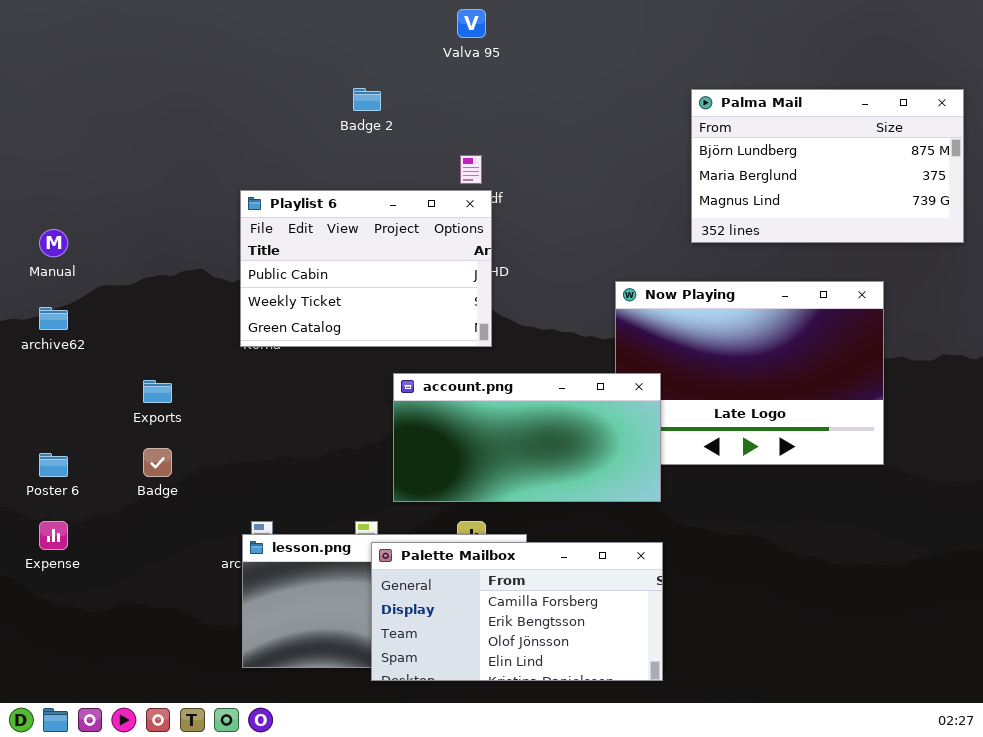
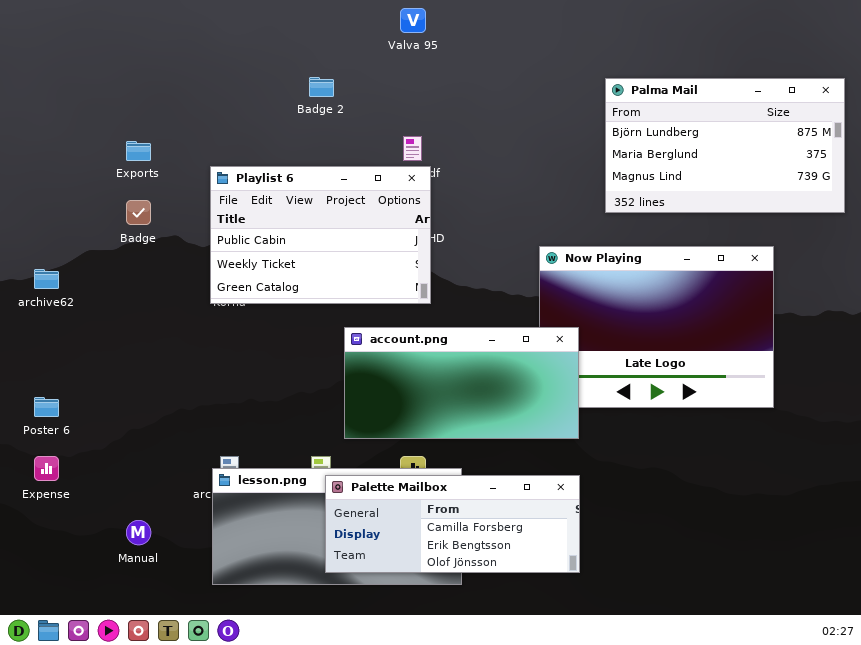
Manual: [39,229,68,257] -> [126,520,151,545], moved
Exports: [143,380,172,403] -> [126,141,151,161], moved
Badge: [143,448,172,477] -> [126,200,151,225], moved
Palette Mailbox: [371,542,663,681] -> [325,475,580,573], resized

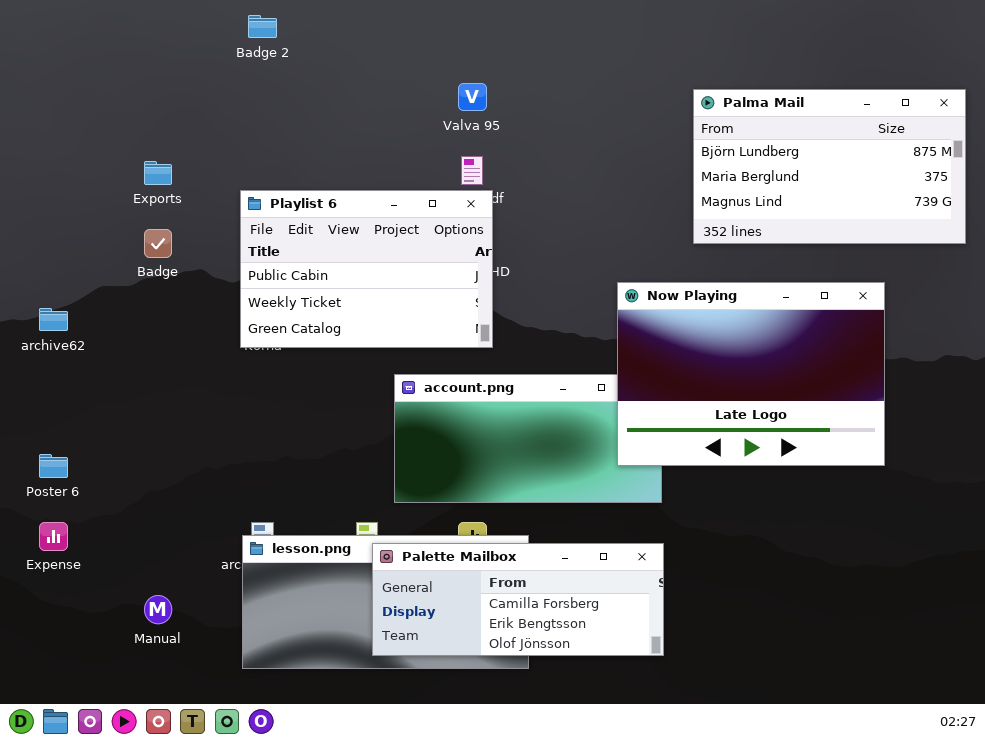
Valva 95: [400,8,426,33] -> [458,83,487,111], moved
Badge 2: [309,77,334,97] -> [248,15,277,38], moved
Now Playing: [539,246,774,408] -> [617,282,885,466], raised

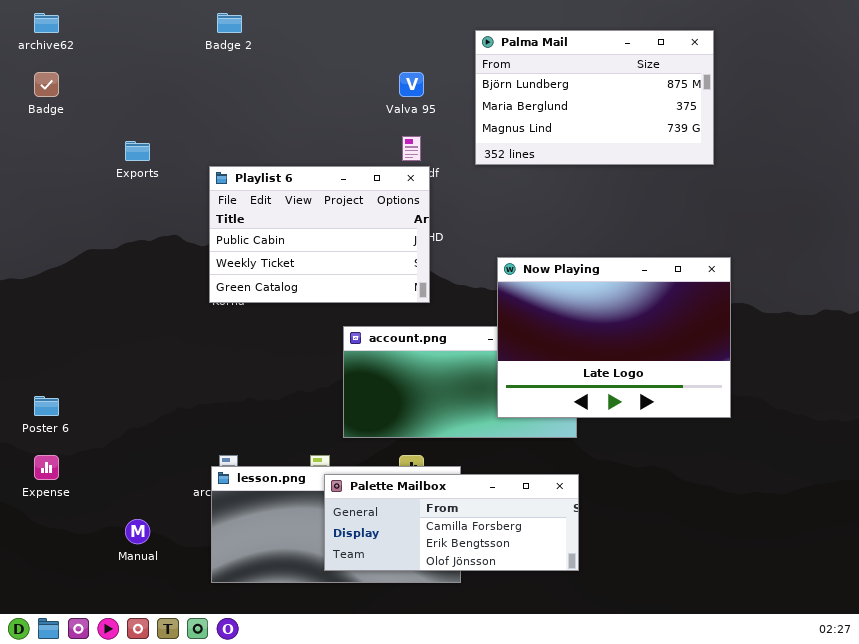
Palma Mail: [693,89,966,244] -> [475,30,714,165], moved
Badge: [144,229,172,258] -> [34,72,59,97], moved
Now Playing: [617,282,885,466] -> [497,257,731,418], moved
archive62: [39,308,68,331] -> [34,13,59,33], moved

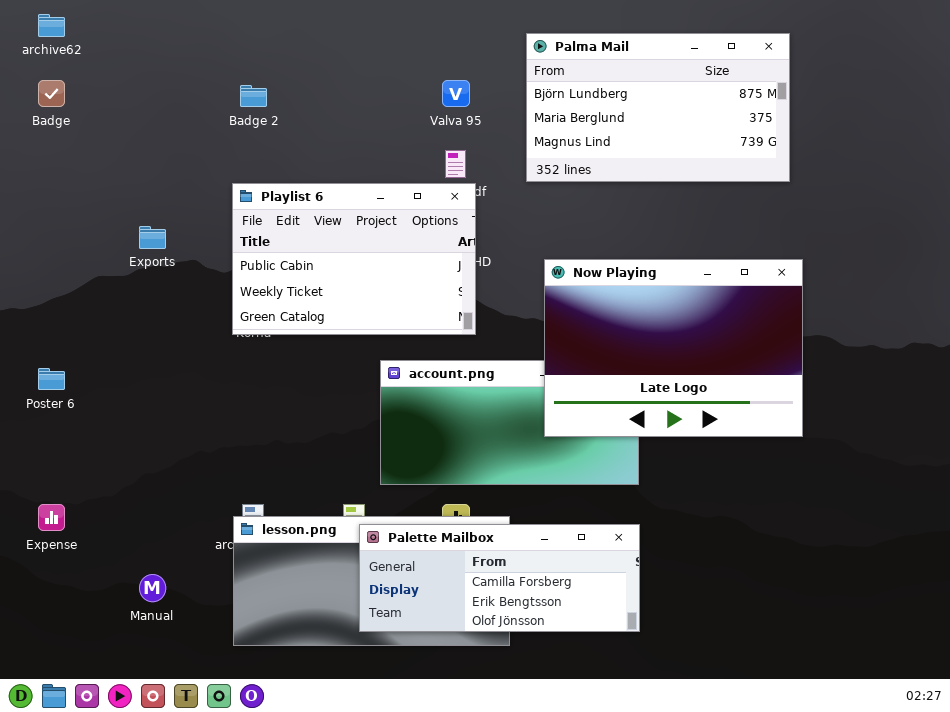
Badge 2: [217,13,242,33] -> [240,85,267,107], moved
Exports: [125,141,150,161] -> [139,226,166,249], moved
Now Playing: [497,257,731,418] -> [544,259,803,437], moved
Poster 6: [34,396,59,416] -> [38,368,65,390], moved

